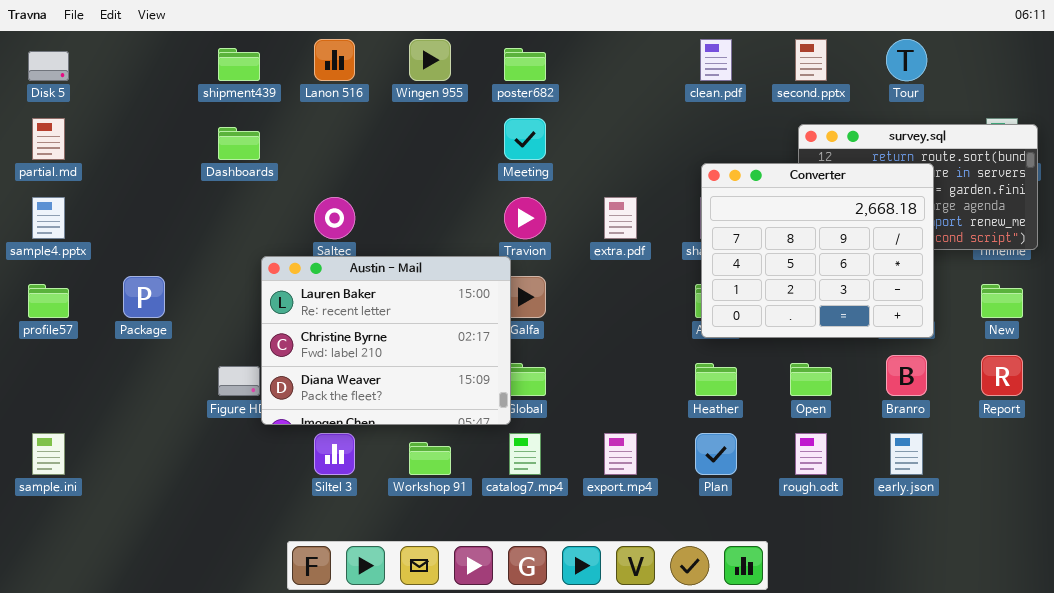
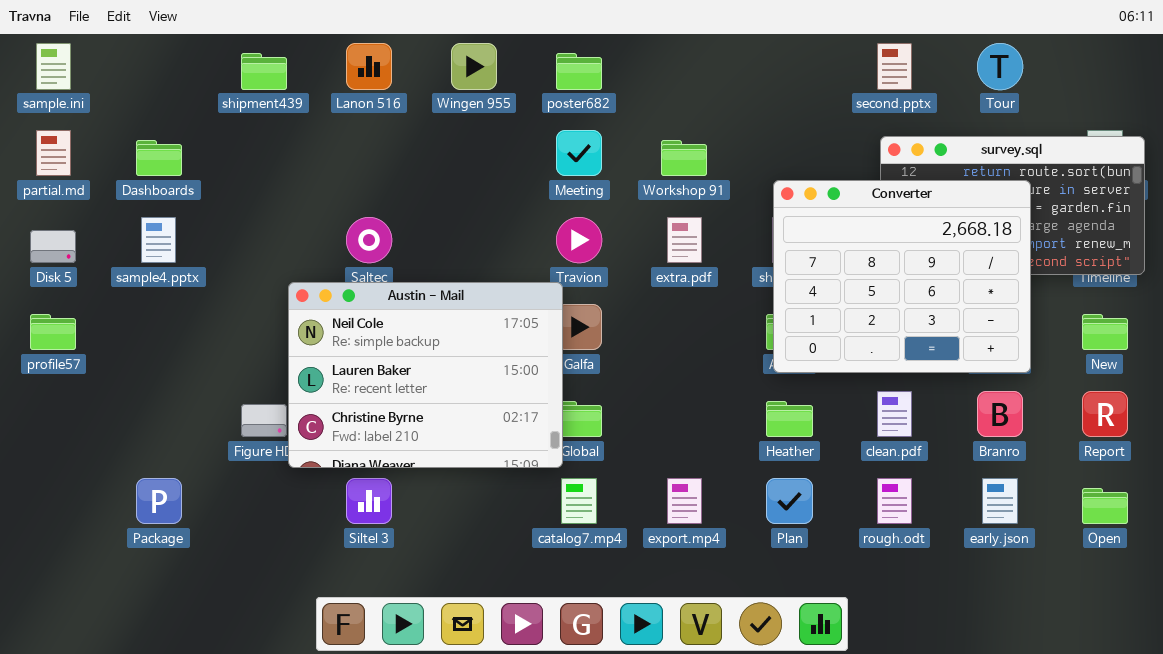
clean.pdf: [700,39,732,81] -> [877,391,912,437], moved
Disk 5: [28,51,69,81] -> [30,230,76,263], moved
Dashboards: [218,127,260,160] -> [136,140,182,176], moved
sample4.pptx: [32,197,65,239] -> [141,217,176,263], moved
Austin - Mail: [261,256,511,425] -> [288,282,563,468], scrolled up 1 row
Package: [123,276,165,318] -> [136,478,182,524], moved
Open: [790,363,832,396] -> [1082,488,1128,524], moved
sample.ini: [32,433,65,475] -> [36,43,71,90], moved
Workshop 91: [409,442,451,475] -> [661,140,707,176], moved

